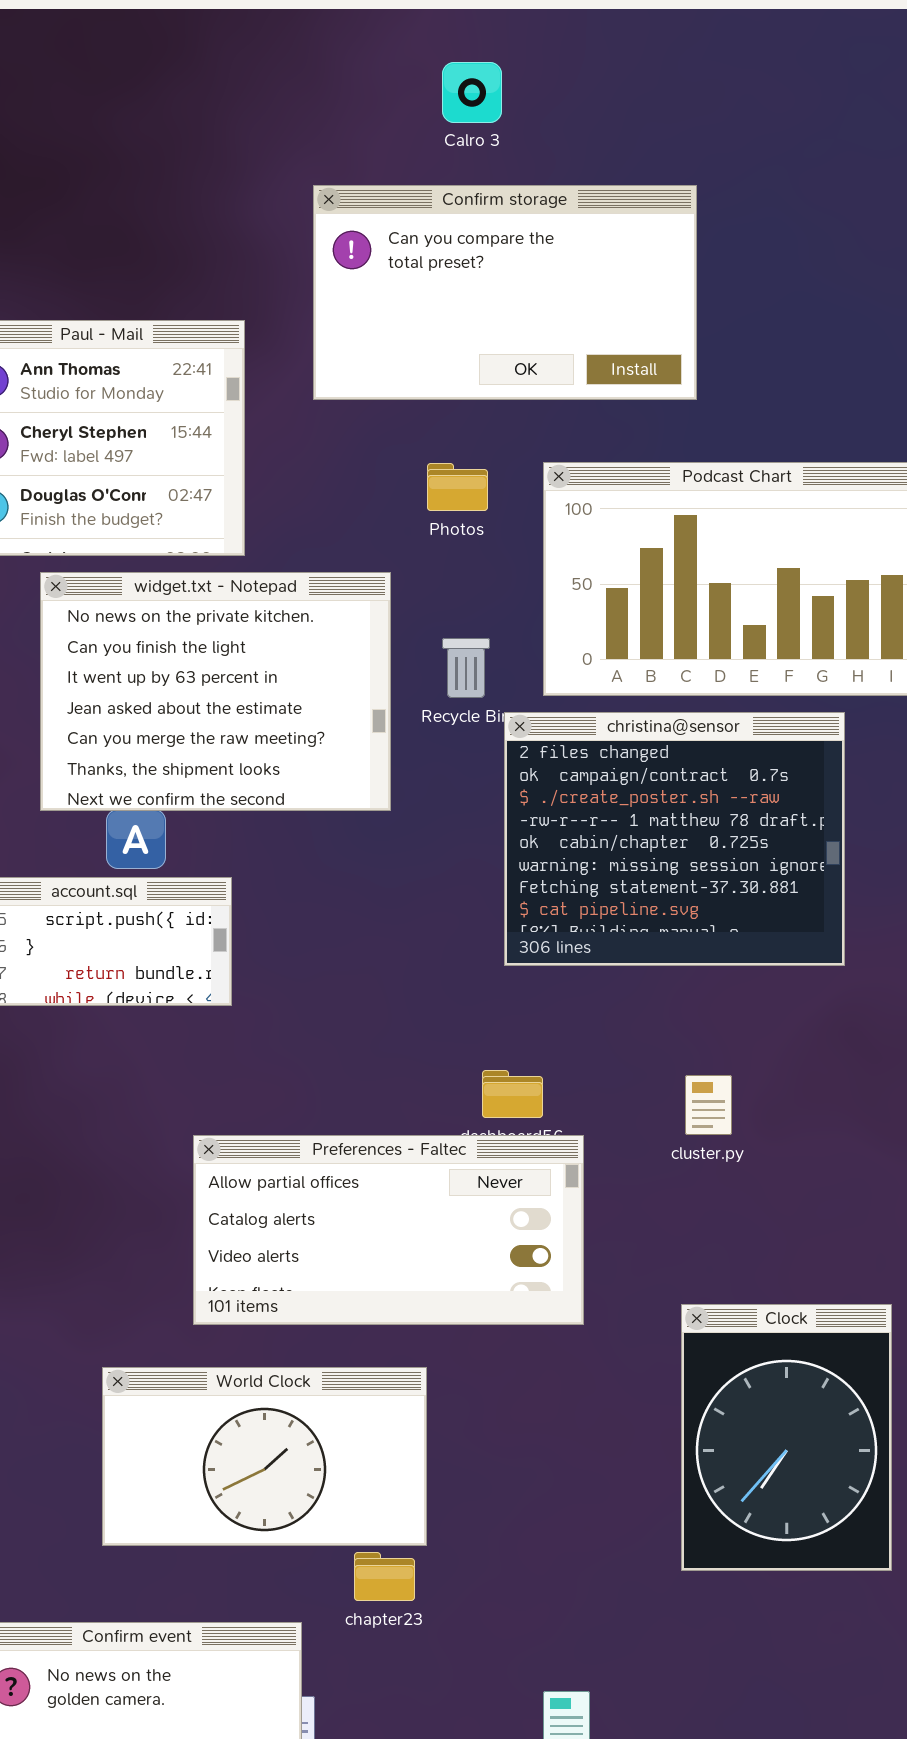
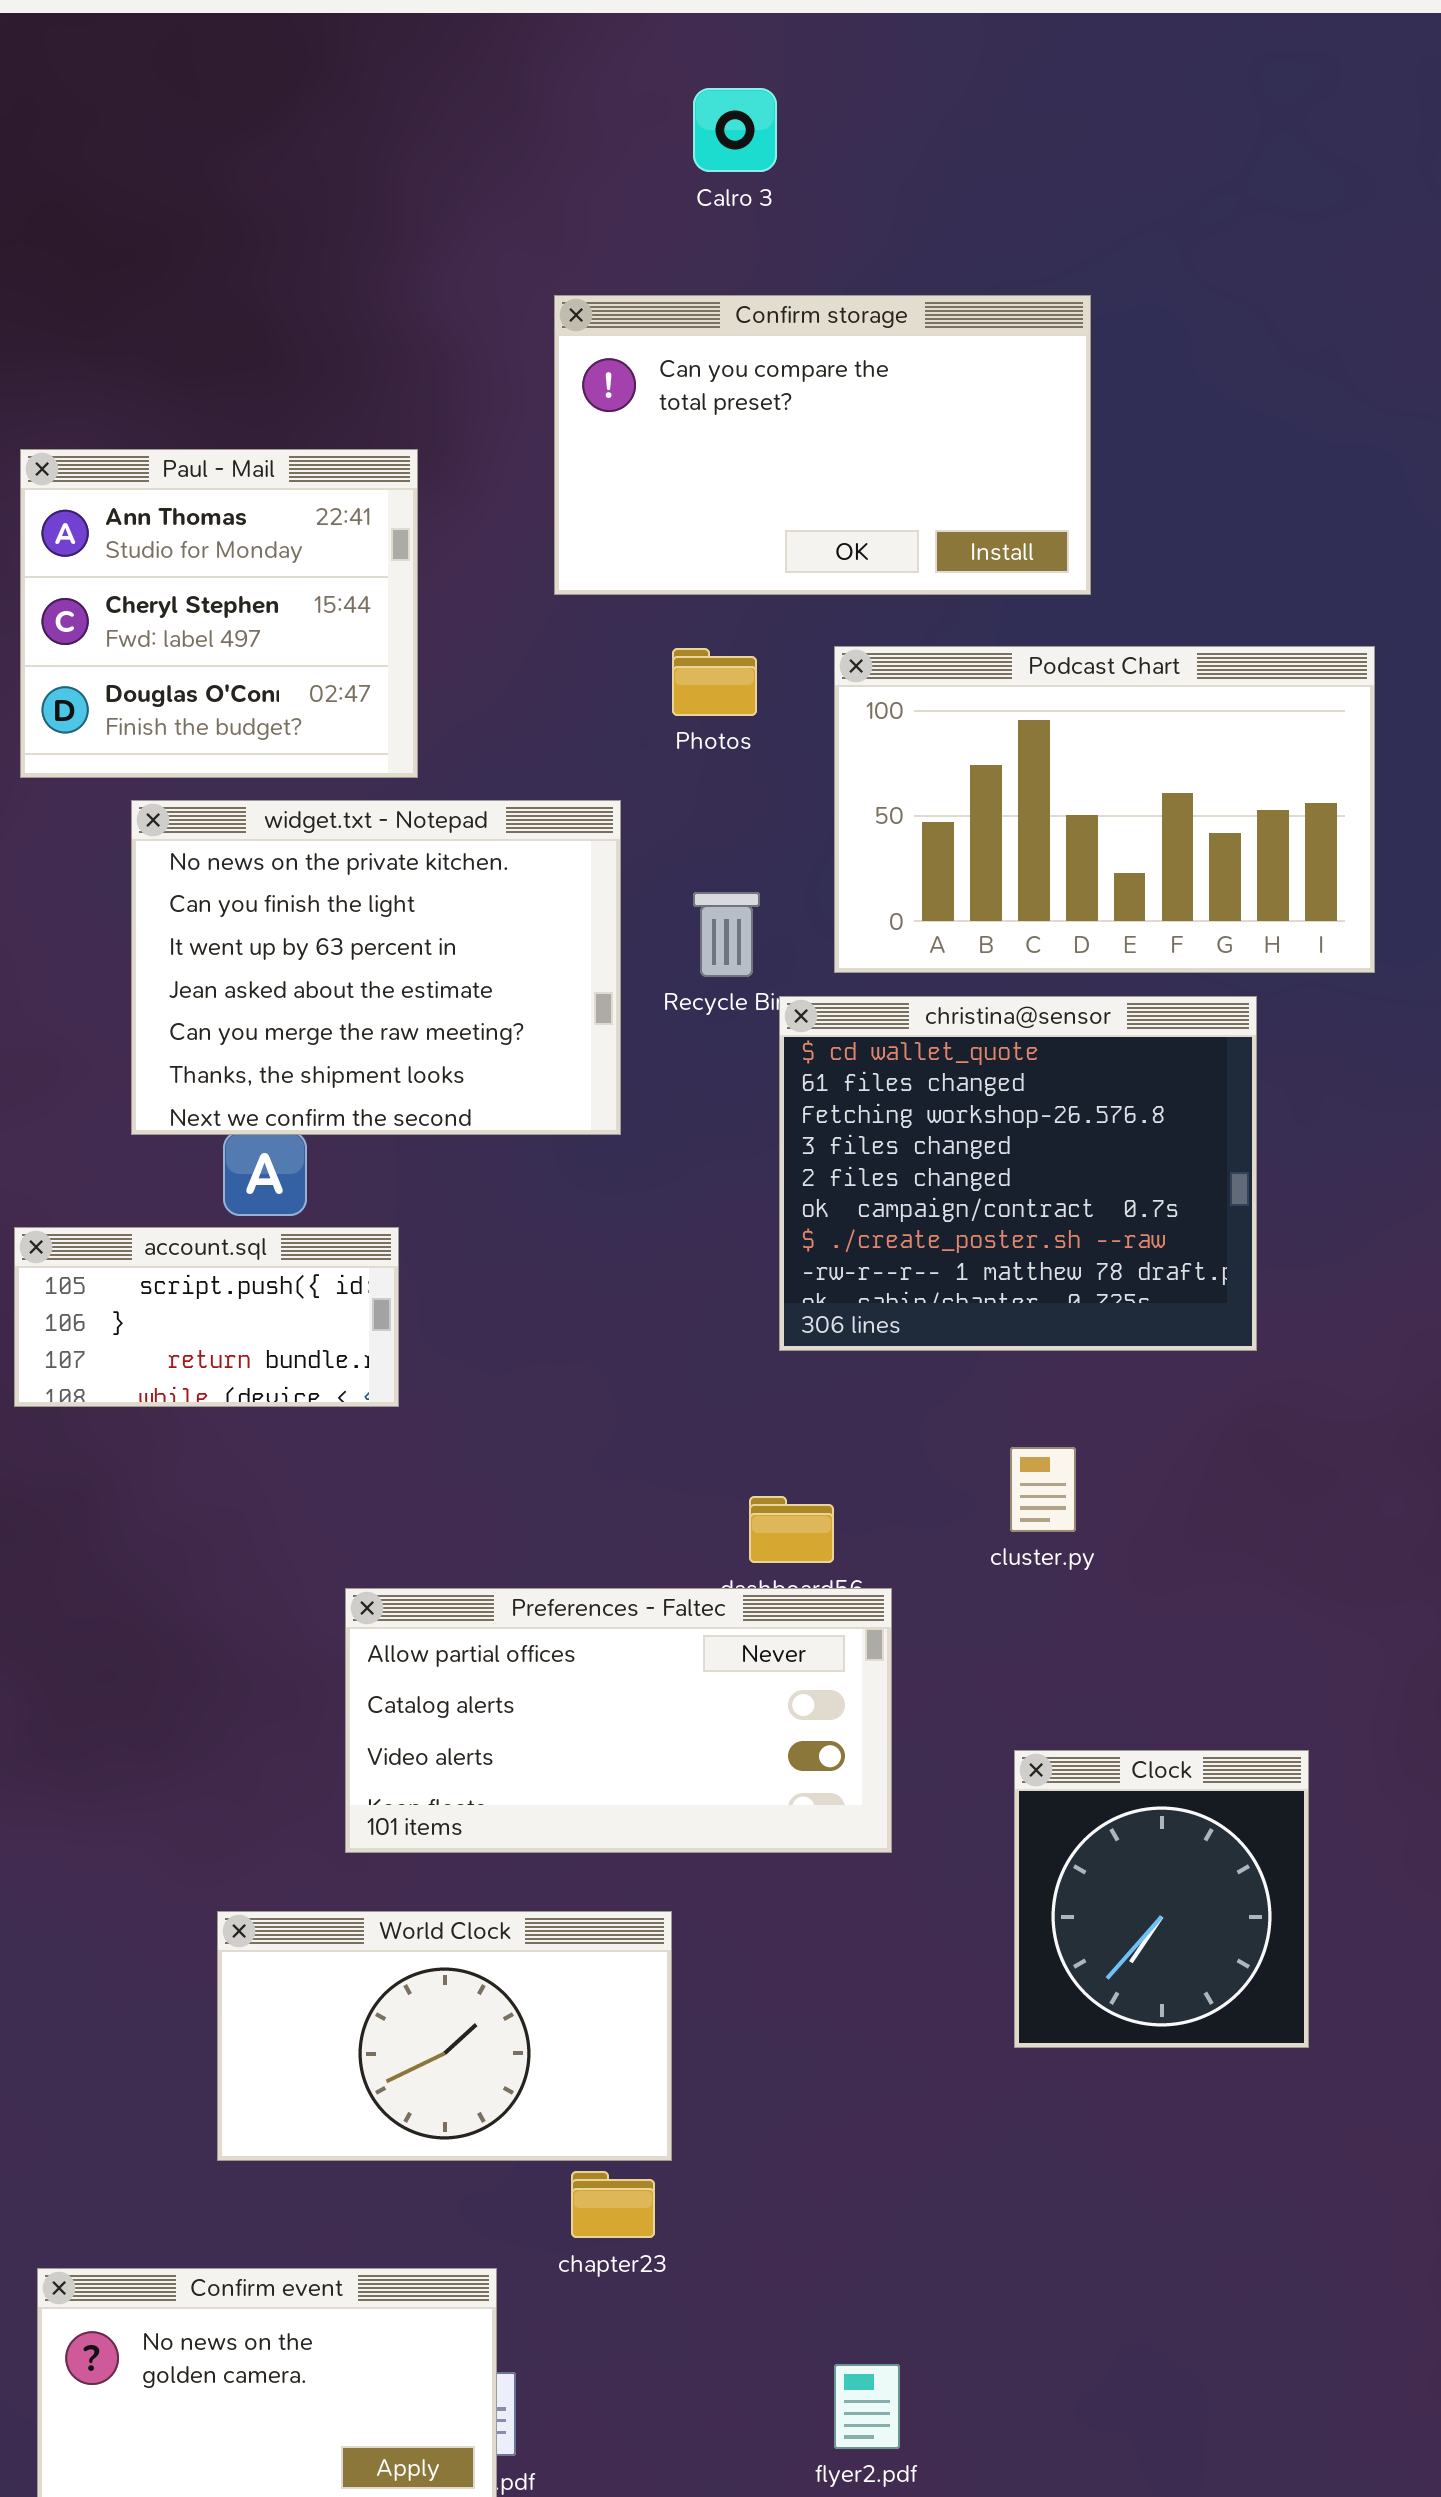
Confirm storage: [313,185,697,400] -> [554,295,1091,595], moved
christina@sensor: [504,712,845,966] -> [779,996,1257,1351], scrolled up 4 rows
cluster.py: [685,1075,732,1135] -> [1010,1447,1076,1532], moved
Clock: [681,1304,892,1571] -> [1014,1750,1309,2048], moved, resized

